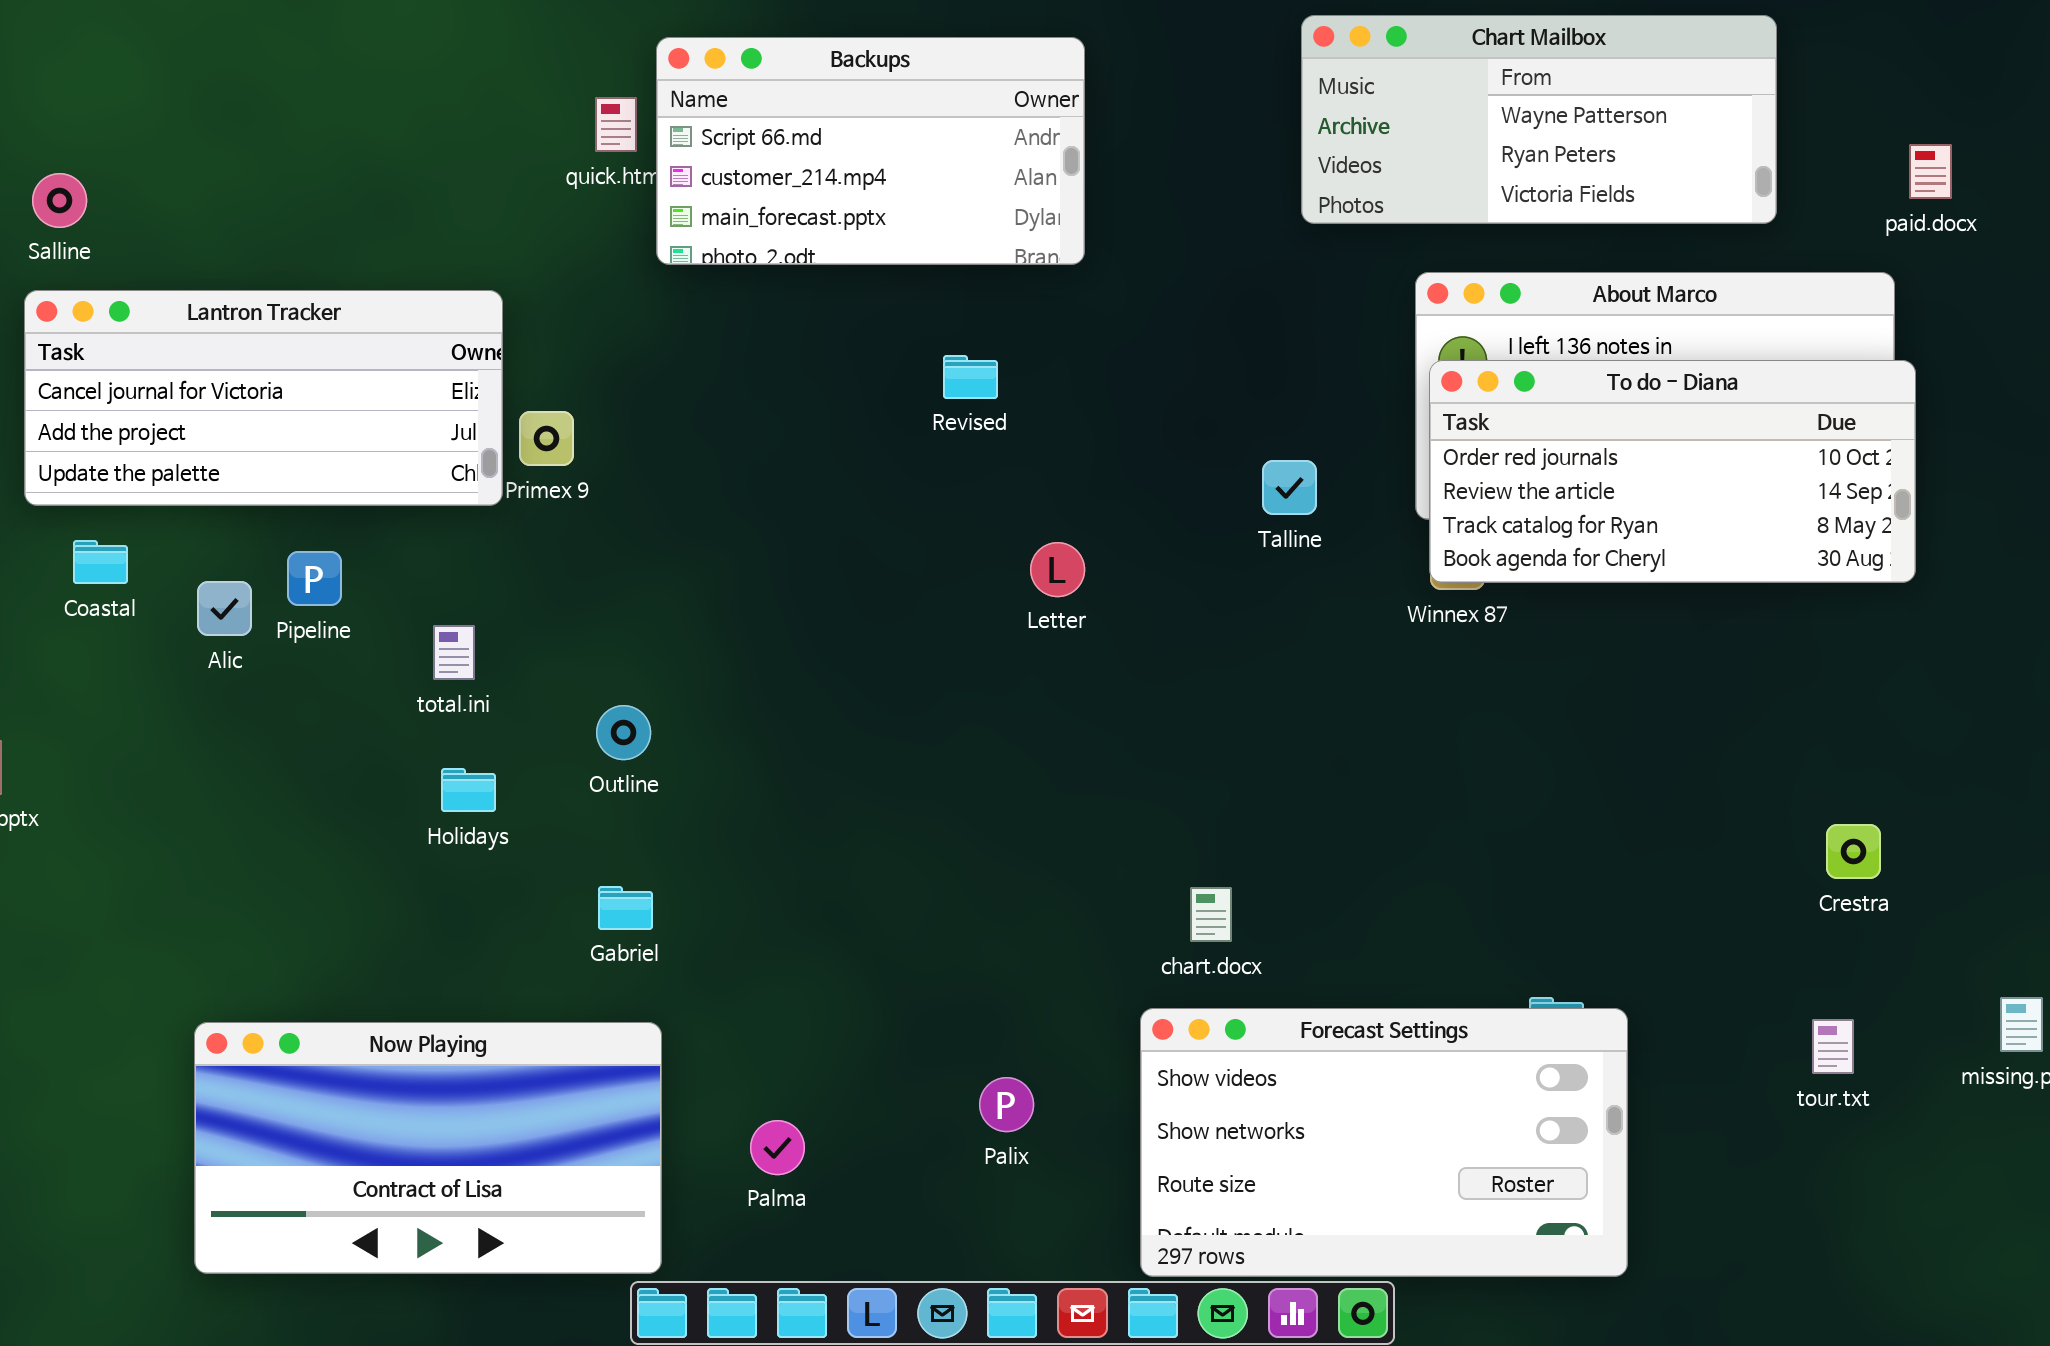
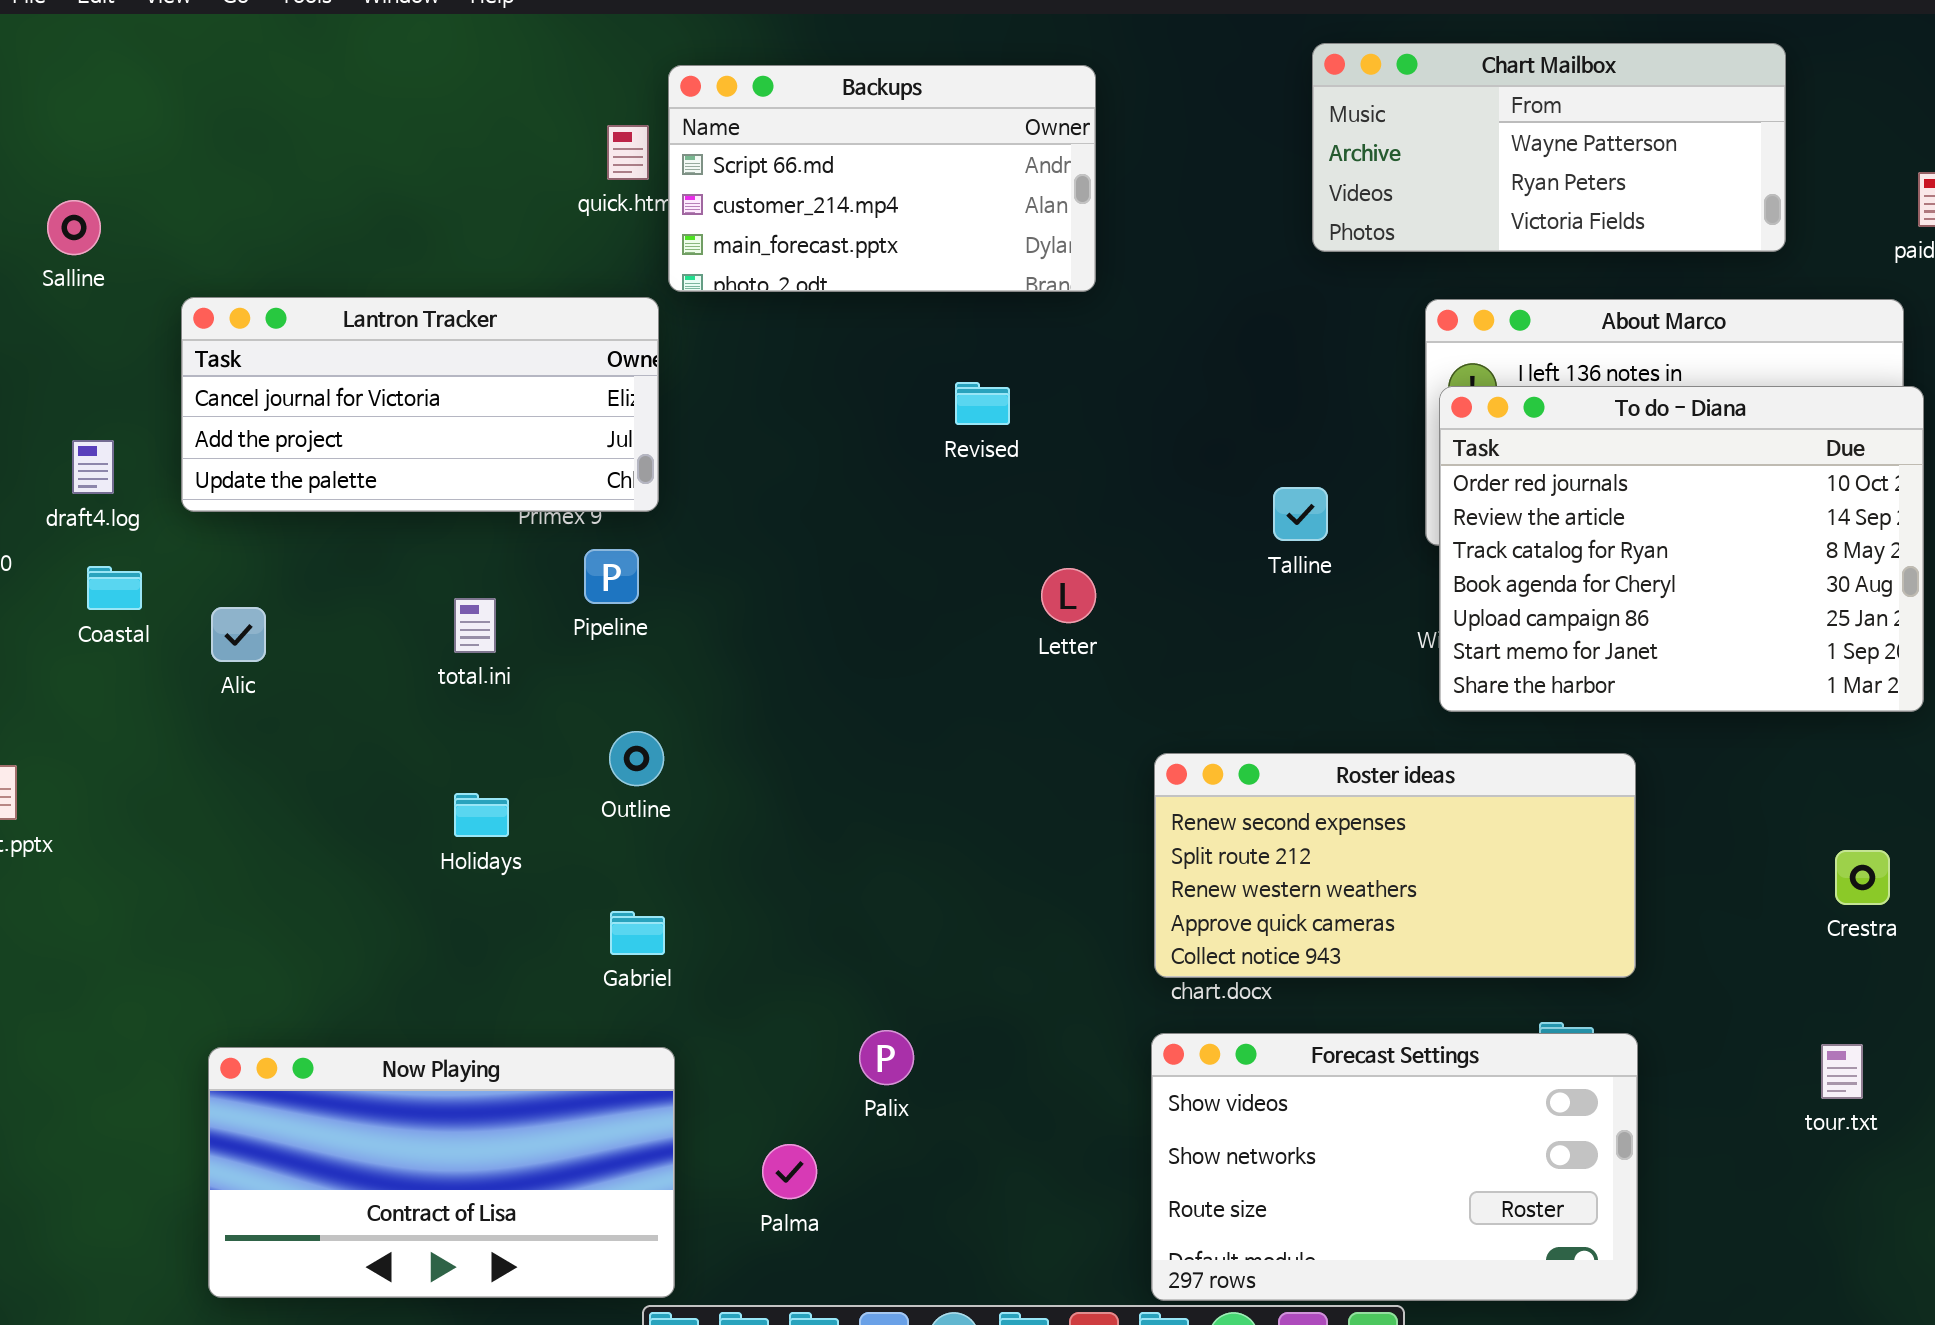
Lantron Tracker: [24,290,503,506] -> [181,297,659,512], moved
To do - Diana: [1429,360,1916,583] -> [1439,386,1924,712], resized
Pipeline: [287,551,342,606] -> [584,549,639,604], moved
total.ini: [433,625,475,680] -> [454,598,496,653], moved
Roster ideas: none -> [1154,753,1636,978], opened
Palix: [979,1077,1034,1132] -> [859,1030,914,1085], moved

